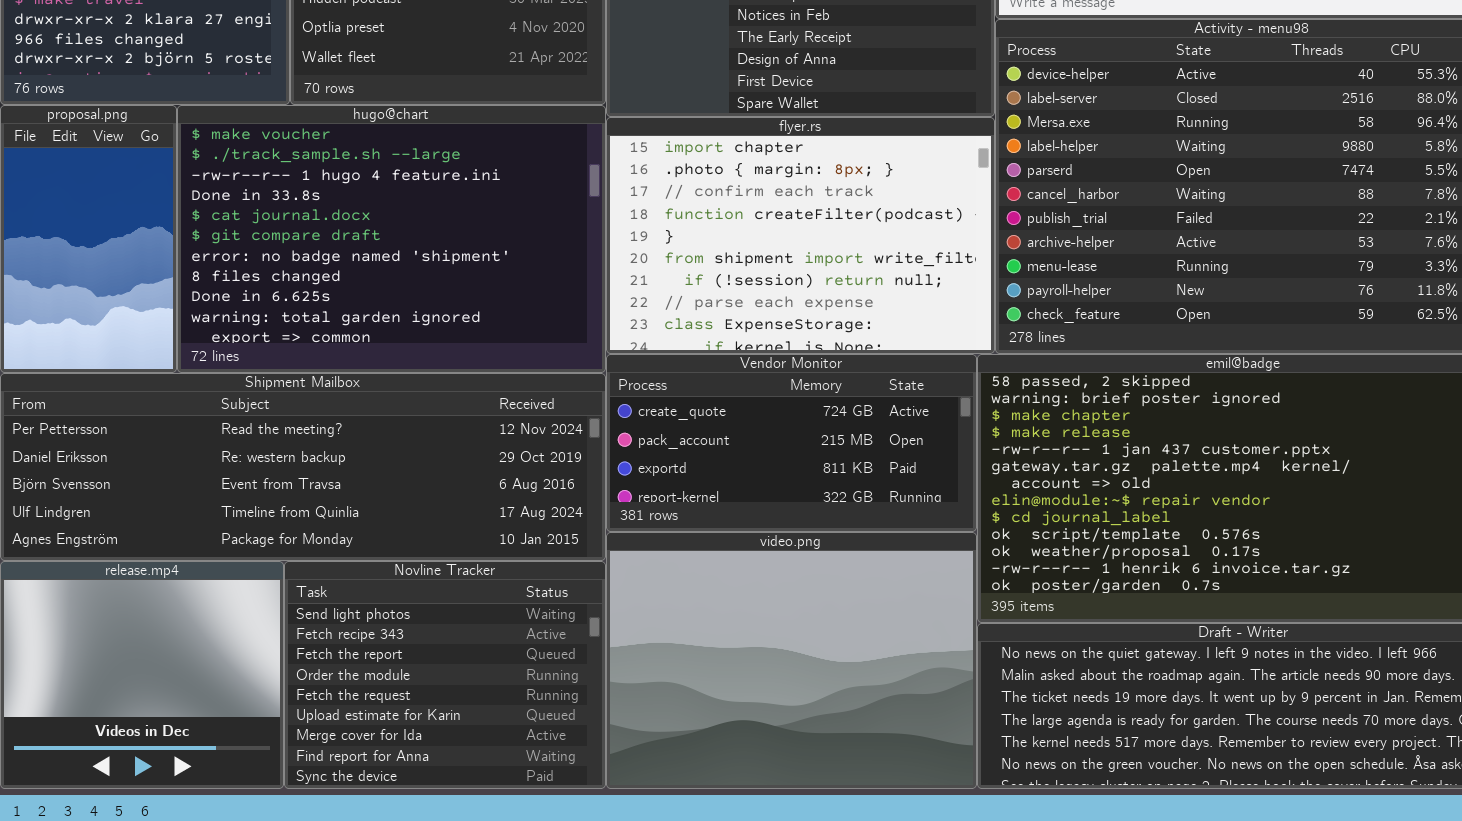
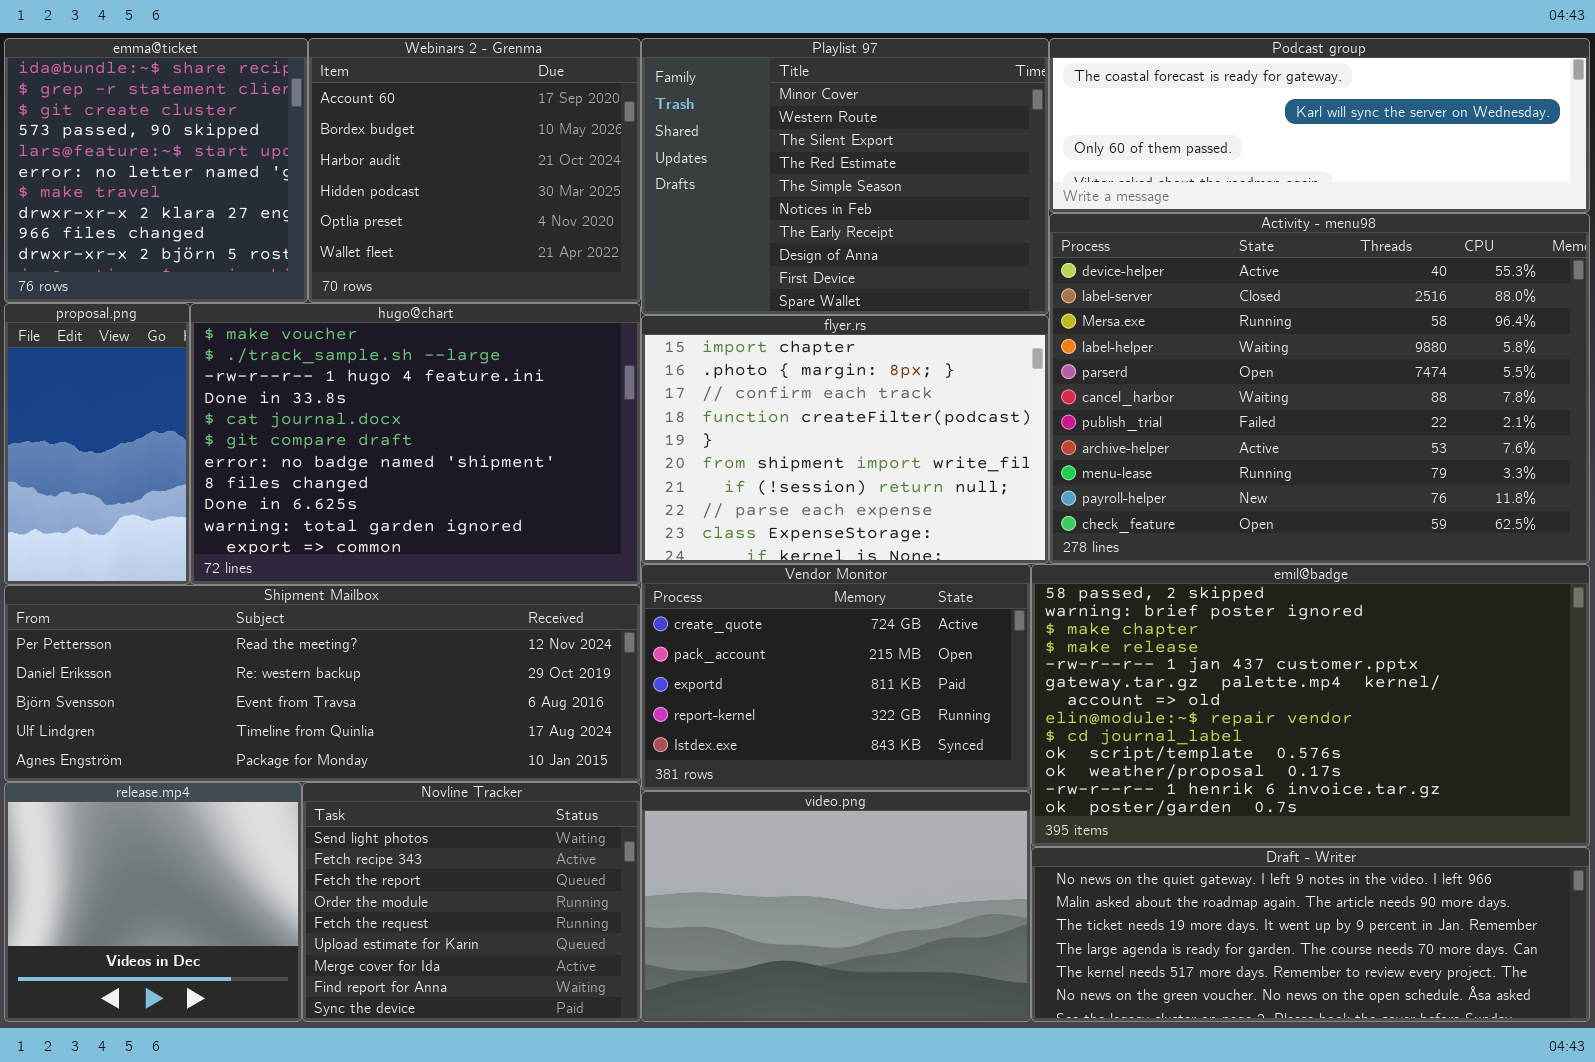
Vendor Monitor: [606,354,977,532] -> [641,564,1031,791], resized
video.png: [606,532,977,789] -> [641,791,1031,1022], resized

